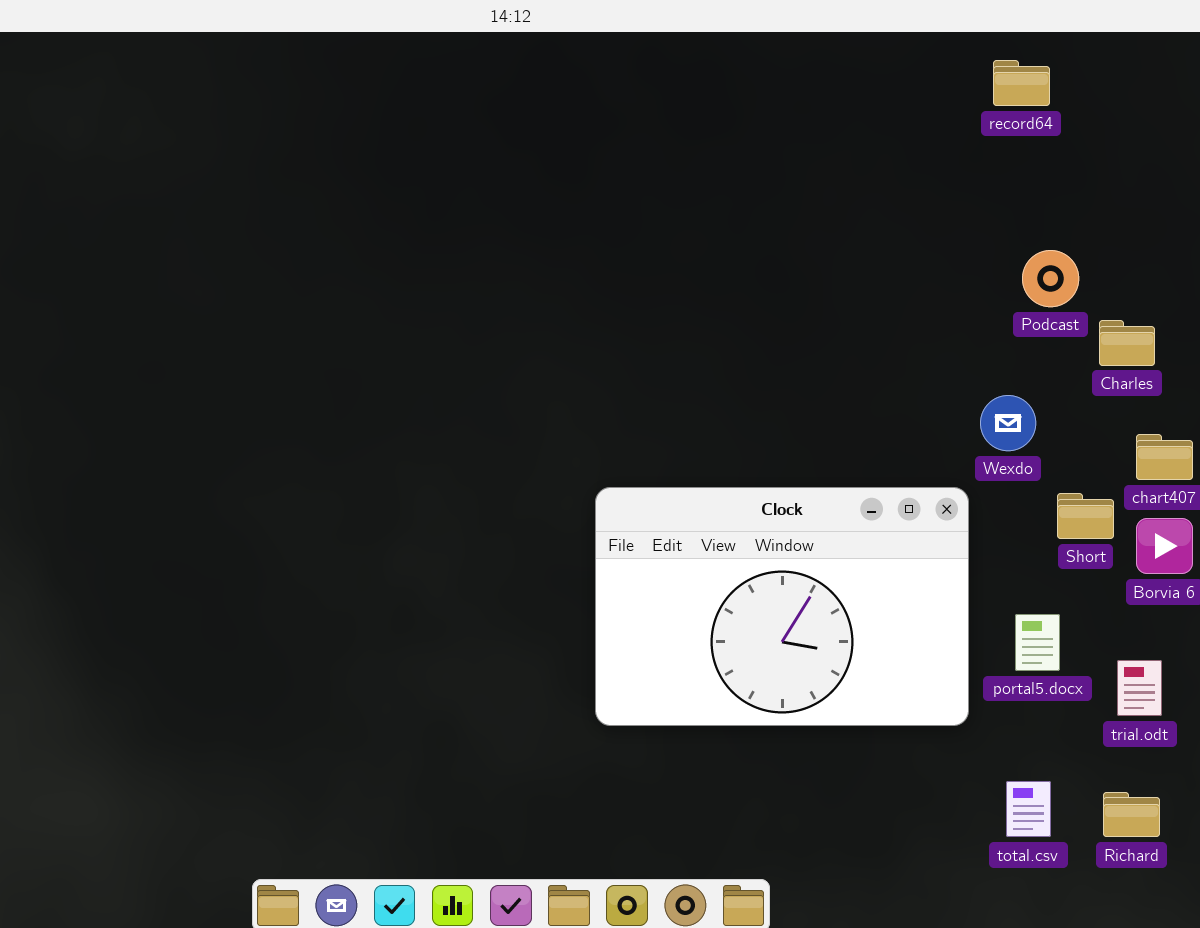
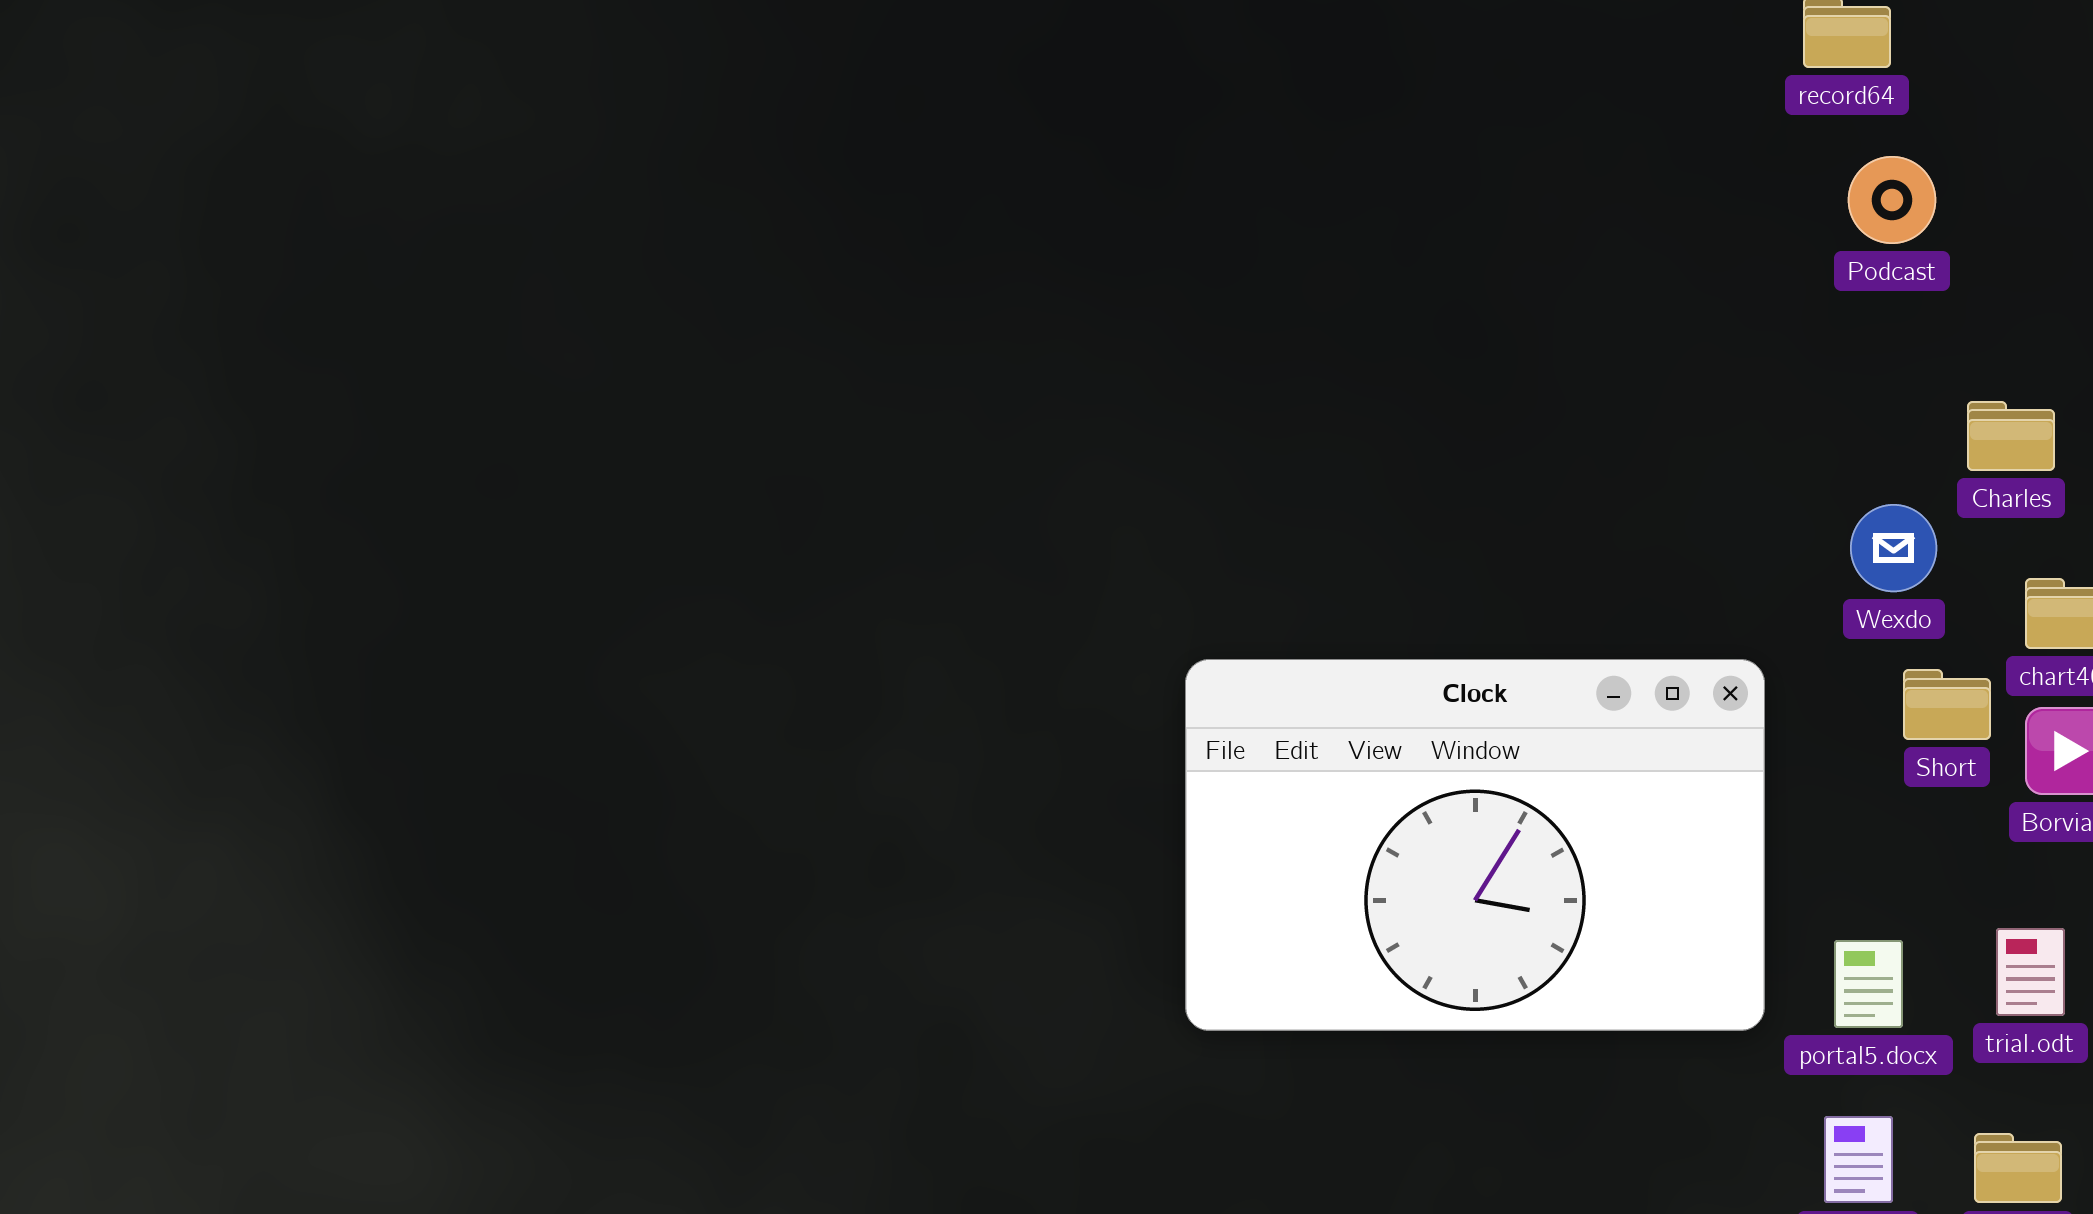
Podcast: [1022,250,1079,307] -> [1848,156,1936,244], moved
Wexdo: [980,395,1036,451] -> [1850,504,1937,592], moved
portal5.docx: [1015,614,1060,671] -> [1834,940,1903,1028], moved

